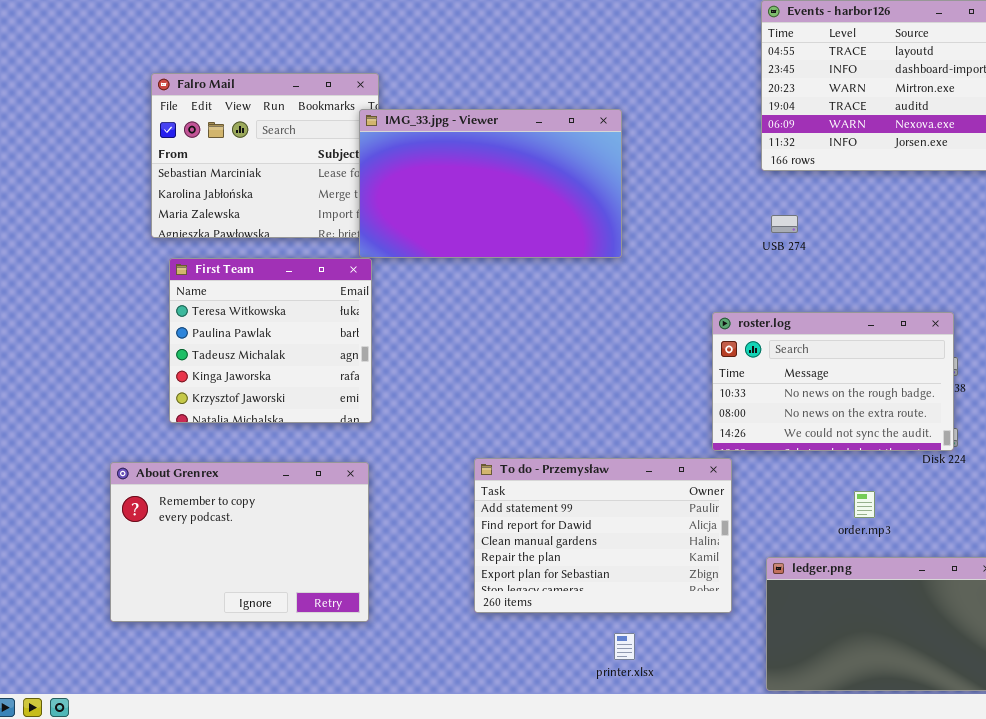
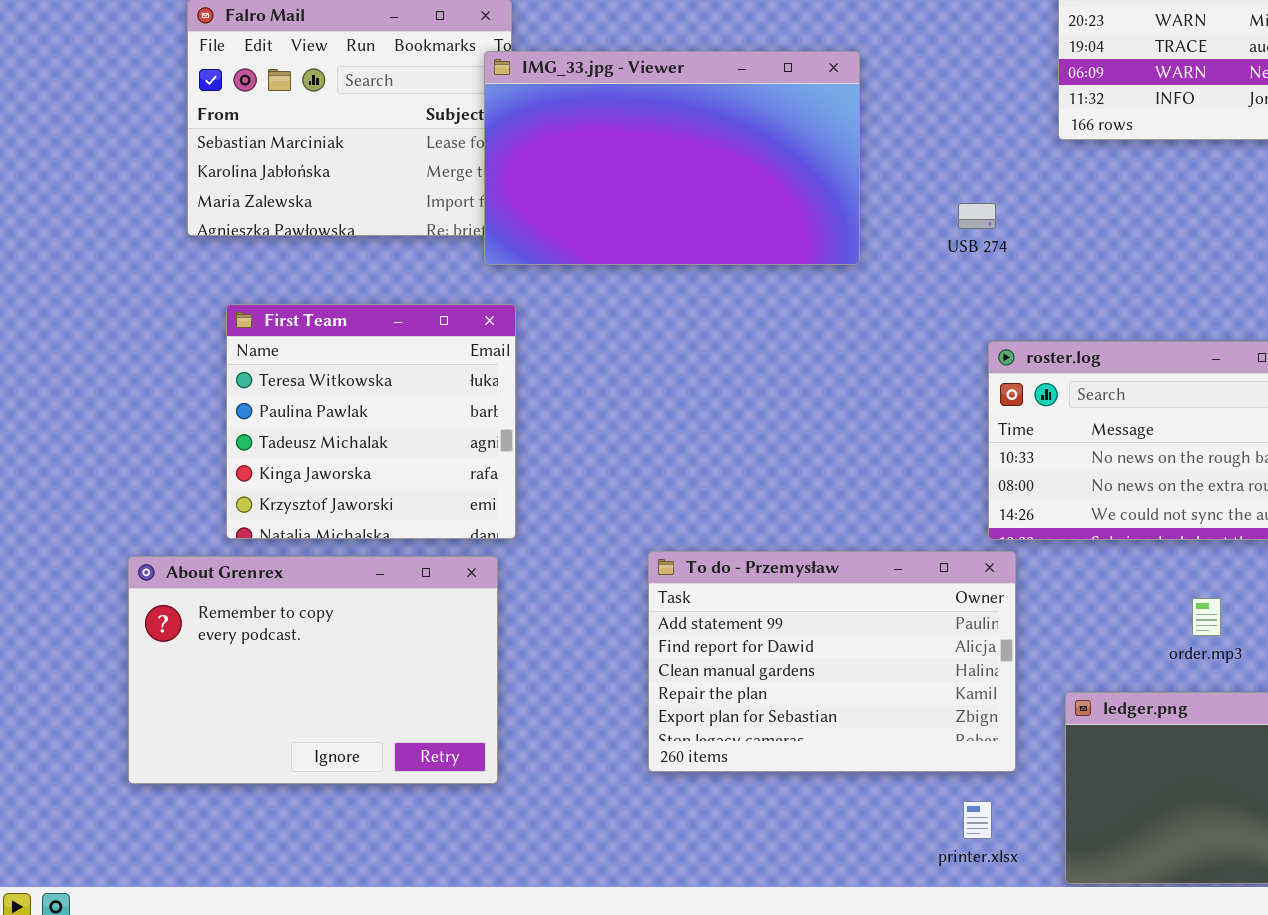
USB 274: [771,215,798,233] -> [958,203,996,229], moved
First Team: [169,258,372,423] -> [226,304,516,539], moved
printer.xlsx: [614,633,635,660] -> [963,801,992,839], moved

